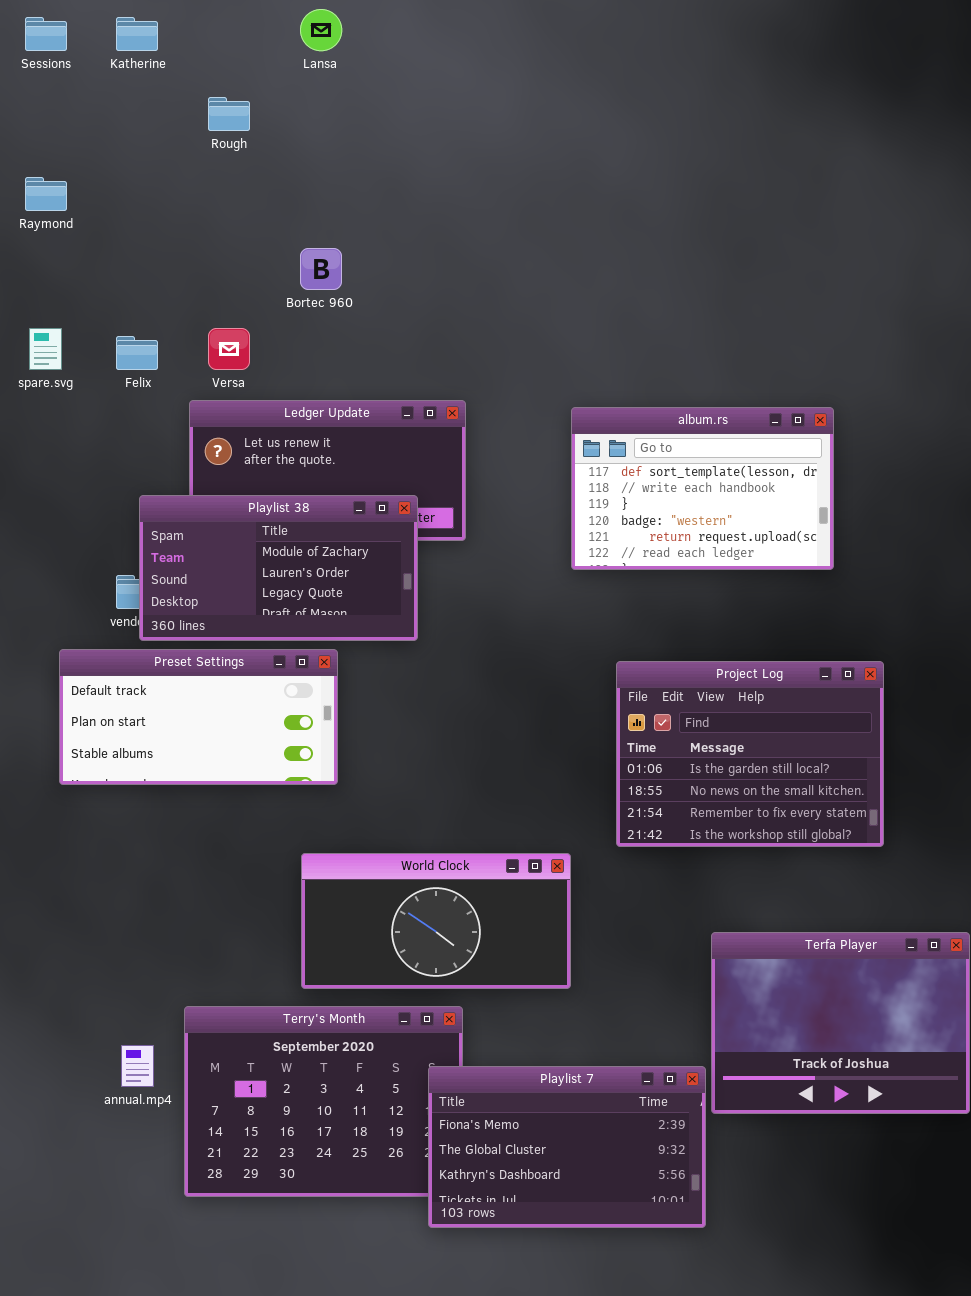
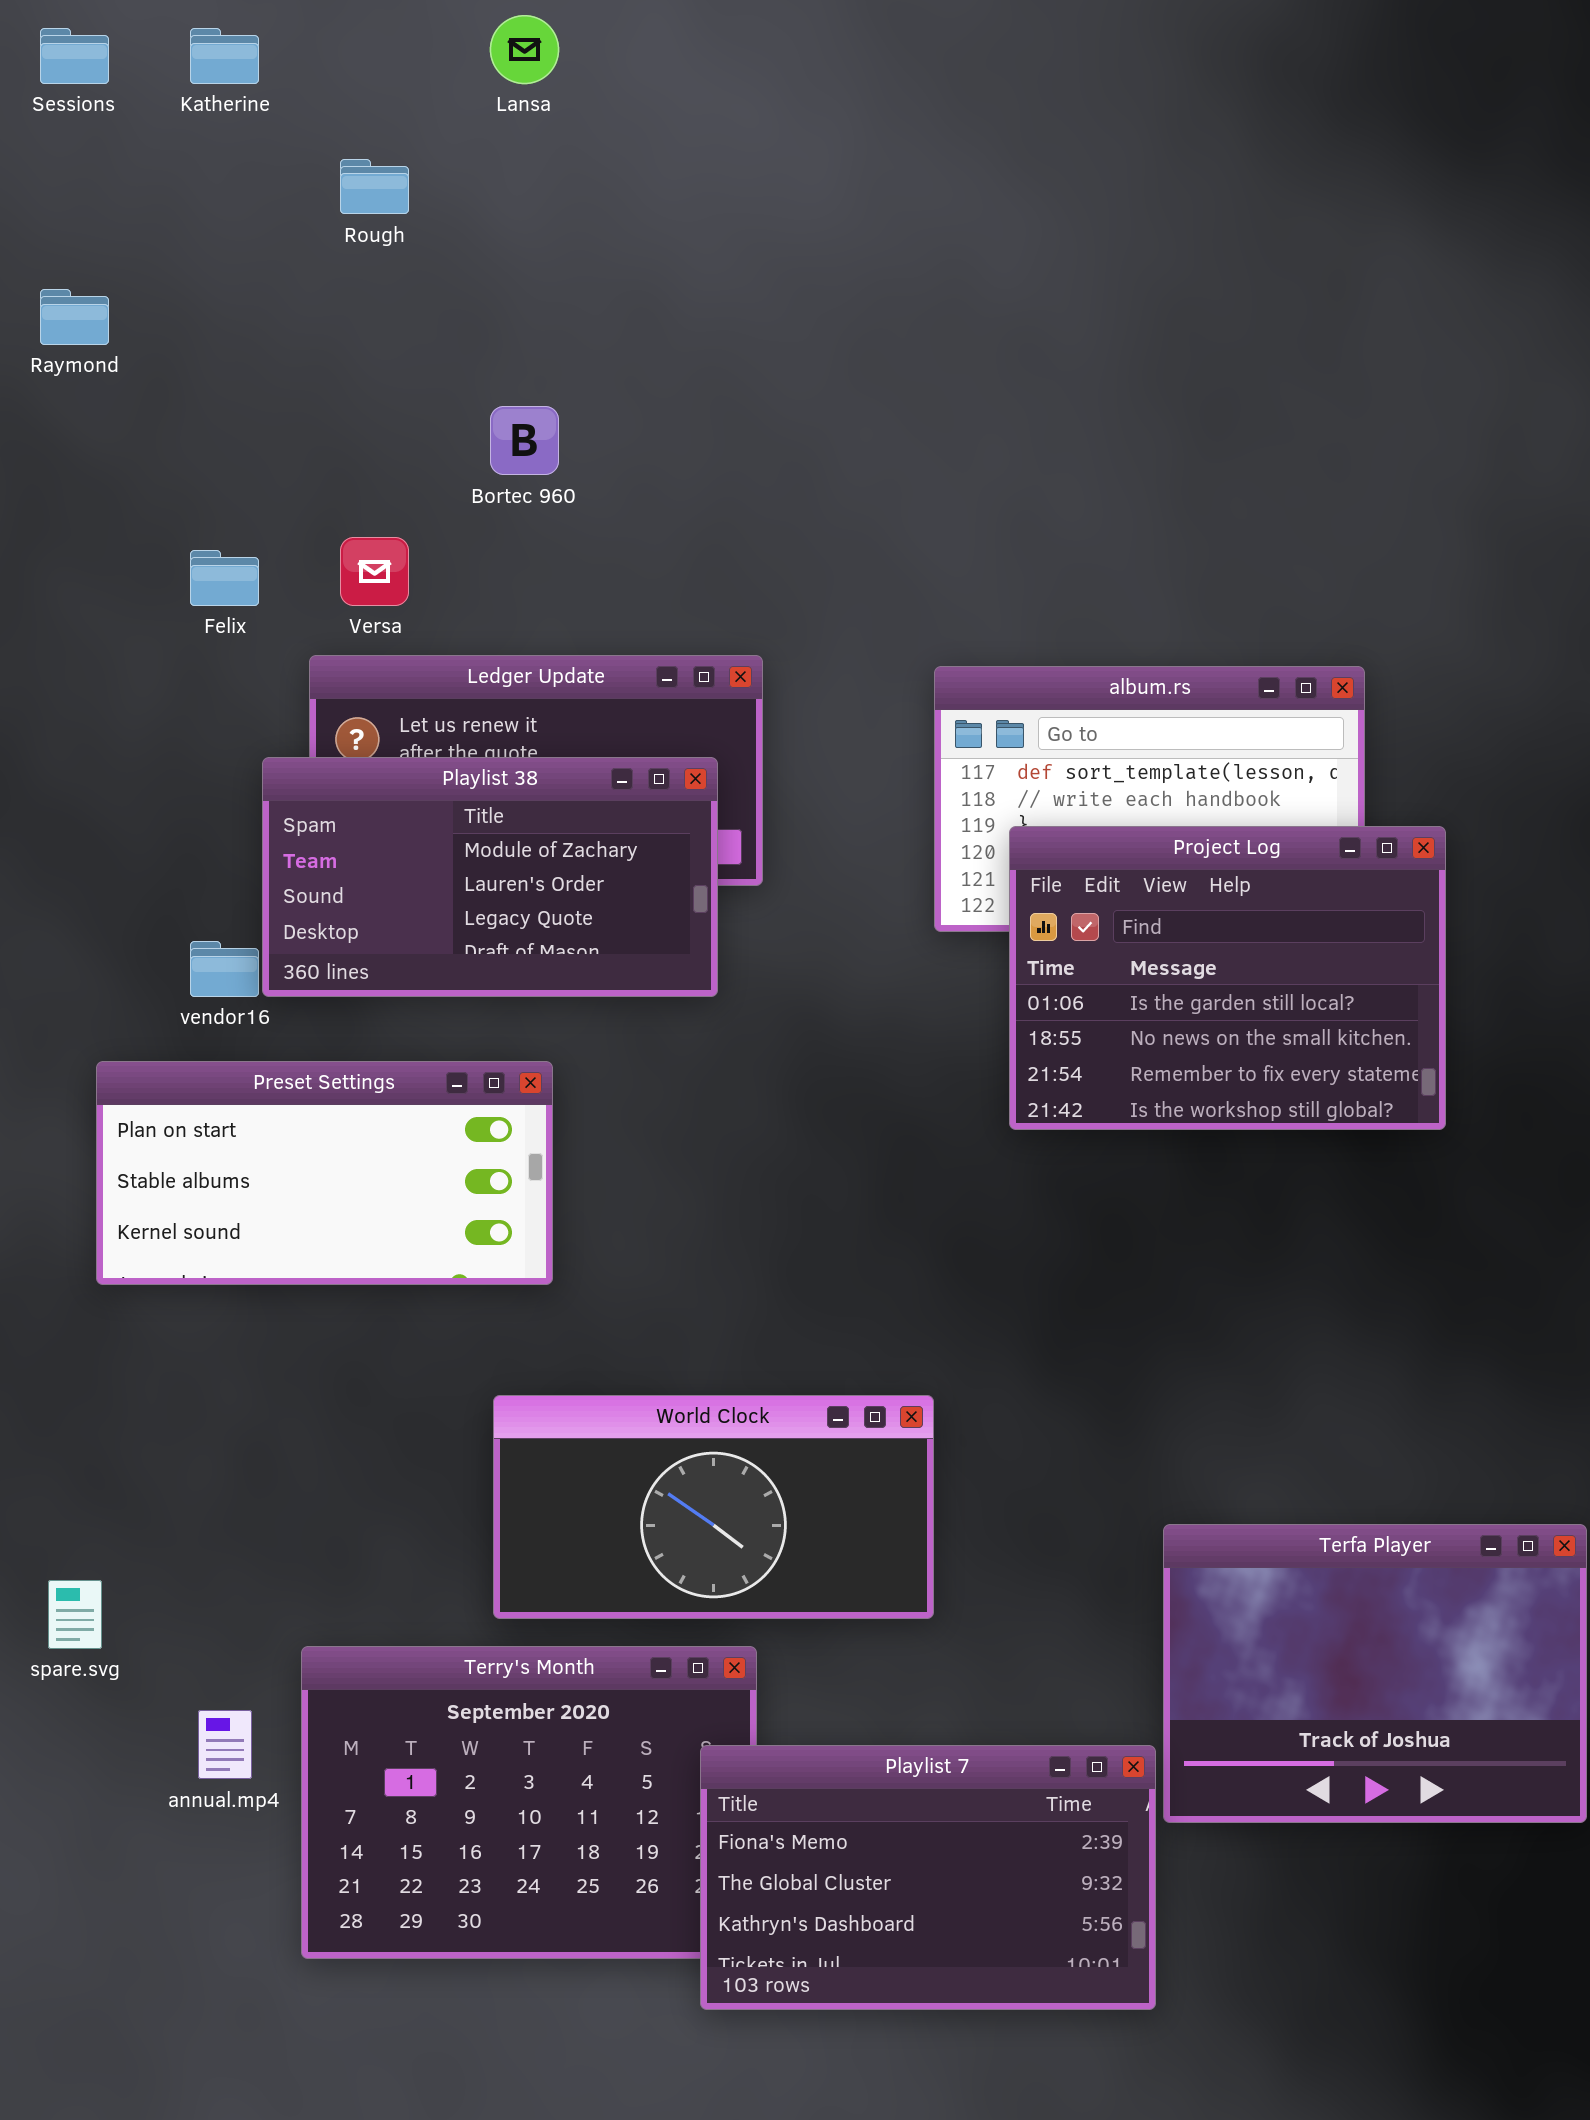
spare.svg: [29,328,62,370] -> [48,1580,102,1649], moved
Playlist 38: [139,495,418,641] -> [262,757,718,997], moved
Preset Settings: [59,649,338,785] -> [96,1061,553,1285], scrolled down 1 row
Project Log: [616,661,884,847] -> [1009,826,1446,1130], moved

